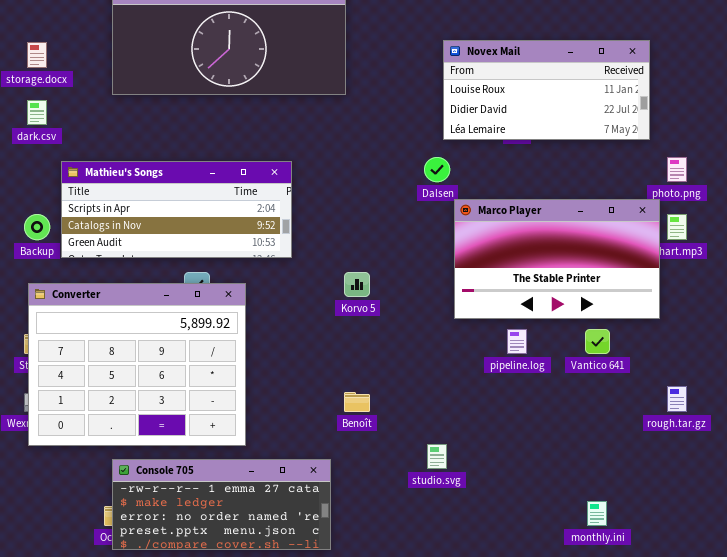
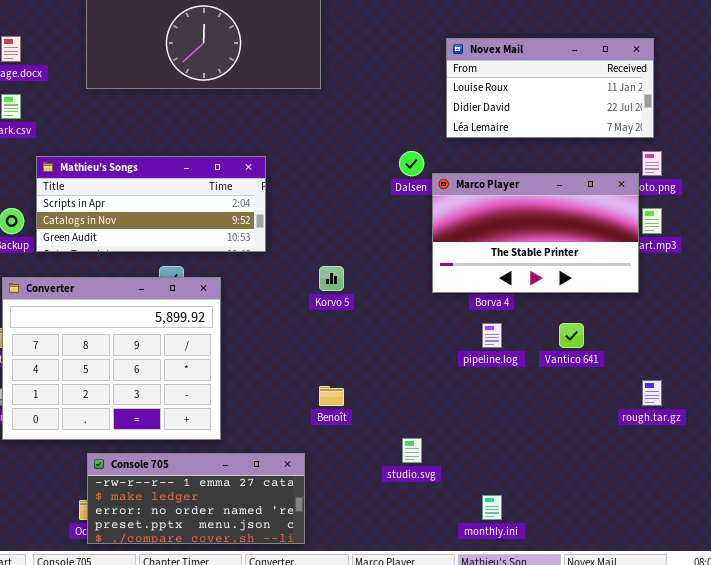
Novex Mail: [443,40,650,140] -> [446,38,654,138], moved
Marco Player: [454,199,660,319] -> [432,173,639,293], moved
monthly.ini: [587,501,607,526] -> [482,495,502,520], moved

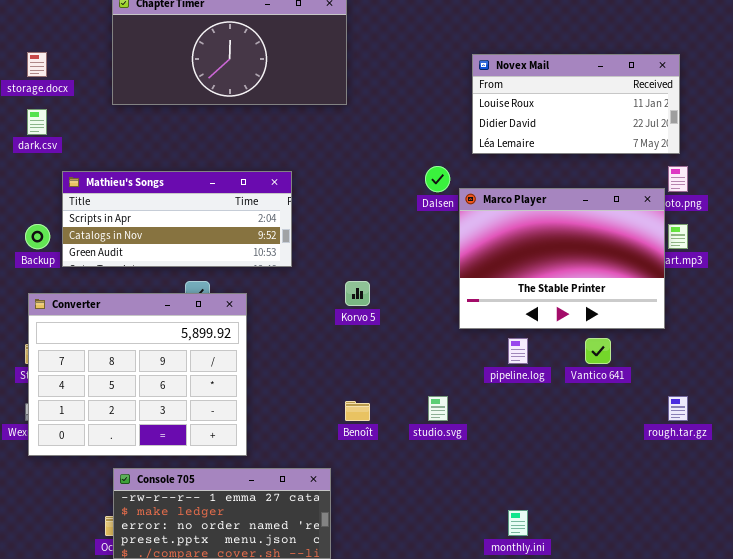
Marco Player: [432,173,639,293] -> [459,188,665,329], resized
studio.svg: [402,438,422,463] -> [428,396,448,421], moved

